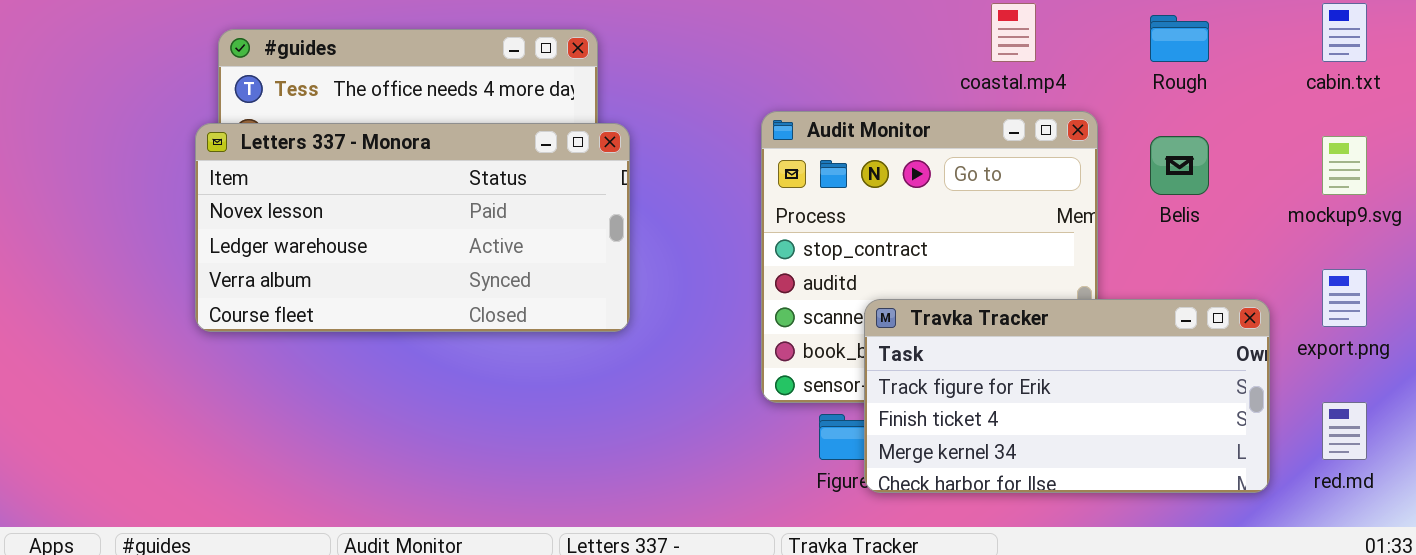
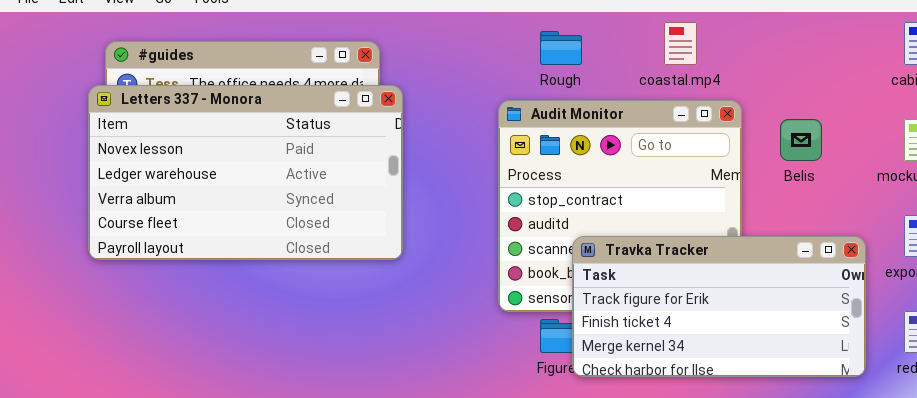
Rough: [1150,15,1209,62] -> [540,31,582,65], moved
Letters 337 - Monora: [195,123,630,332] -> [88,85,403,260], resized

